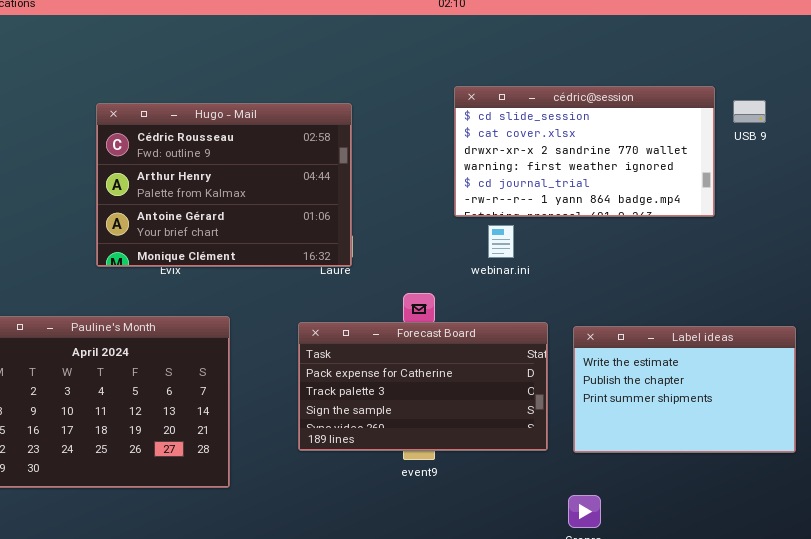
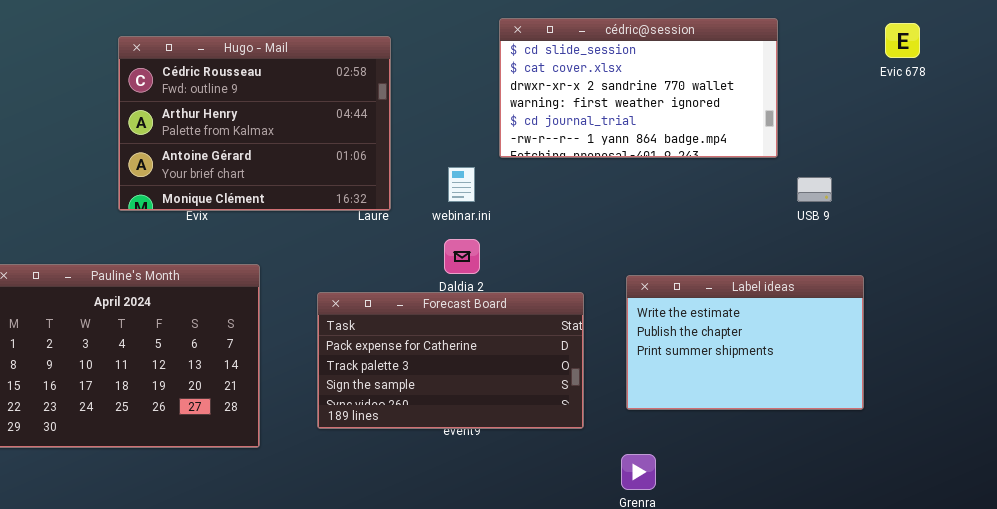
USB 9: [733,100,766,123] -> [797,177,832,202], moved
webinar.ini: [488,225,514,258] -> [448,167,475,202], moved
Forecast Board: [298,322,548,451] -> [317,292,584,429], moved

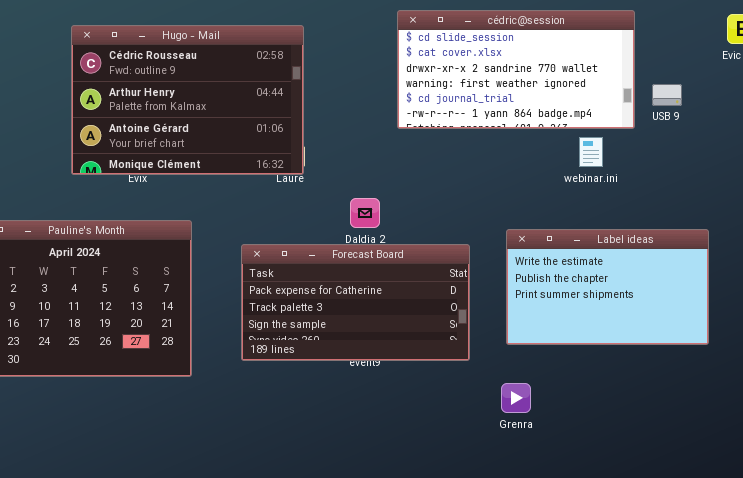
webinar.ini: [448,167,475,202] -> [579,137,603,167], moved
USB 9: [797,177,832,202] -> [652,84,682,106], moved

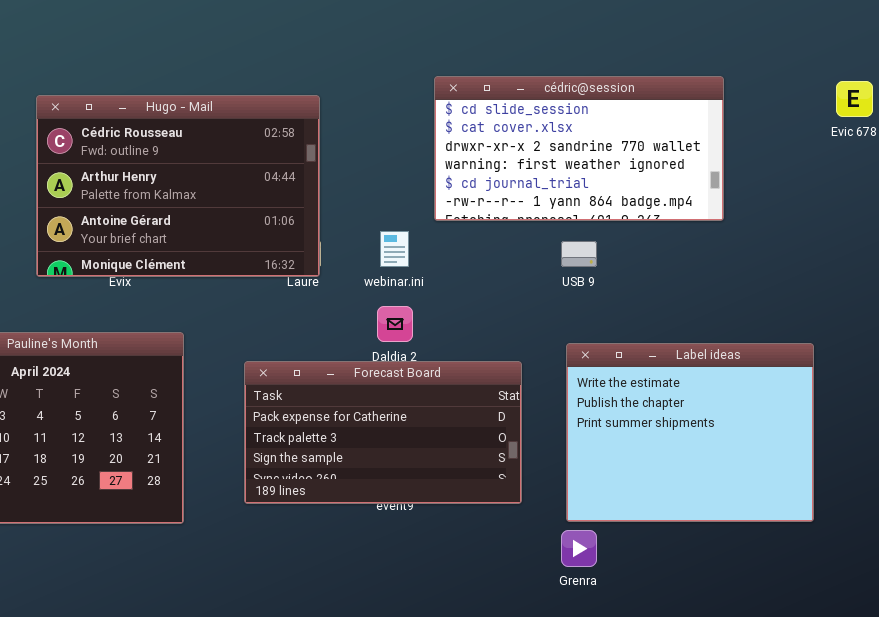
USB 9: [652,84,682,106] -> [561,241,597,267], moved
webinar.ini: [579,137,603,167] -> [380,231,409,267], moved
Label ideas: [506,229,709,345] -> [566,343,814,522], resized

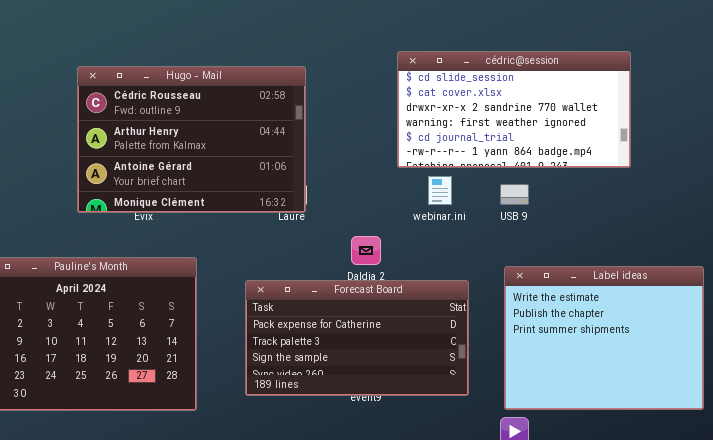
webinar.ini: [380,231,409,267] -> [428,176,452,205], moved

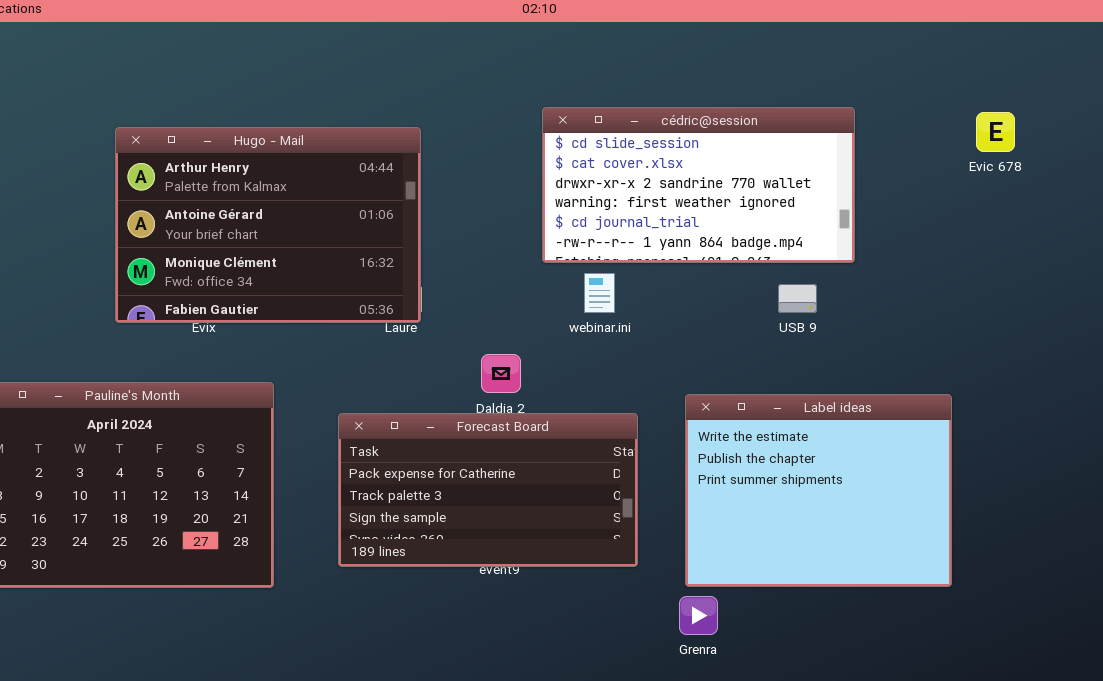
Hugo - Mail: [77,66,306,213] -> [115,127,421,323], scrolled down 1 row
USB 9: [500,184,529,205] -> [778,284,817,313], moved

